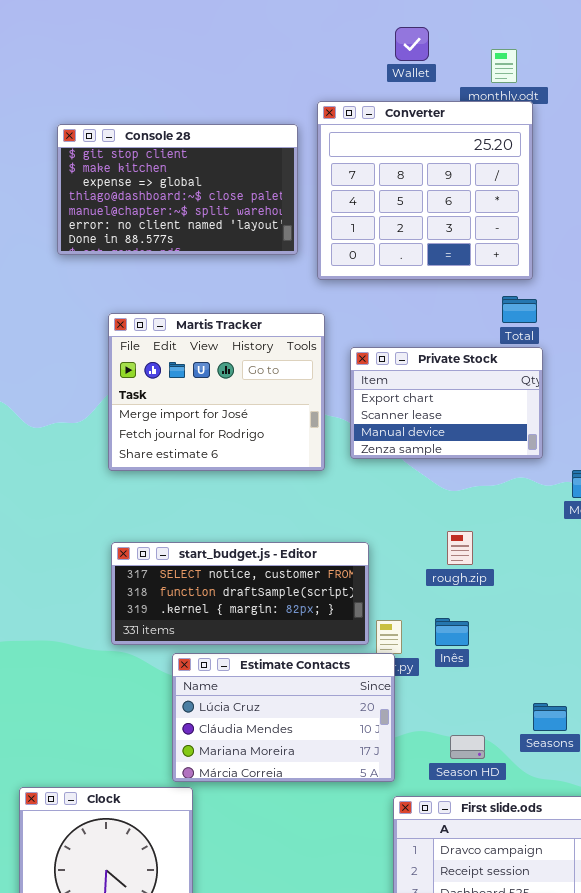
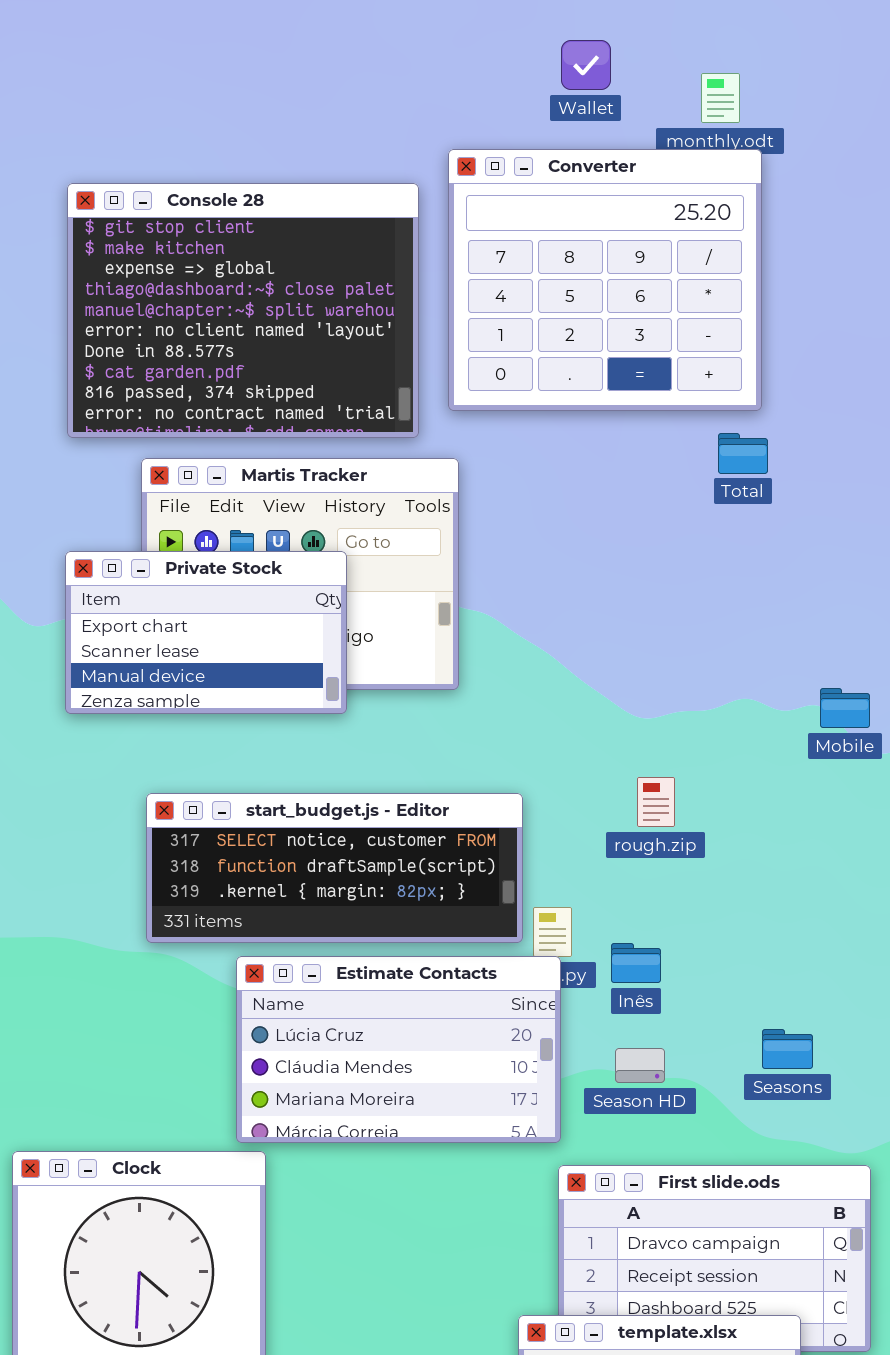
Console 28: [57,124,298,255] -> [67,183,419,438], resized
Private Stock: [350,347,543,459] -> [65,551,347,714], moved
Inês: [435,618,469,646] -> [611,943,661,983], moved
Season HD: [450,735,485,759] -> [615,1048,665,1083], moved

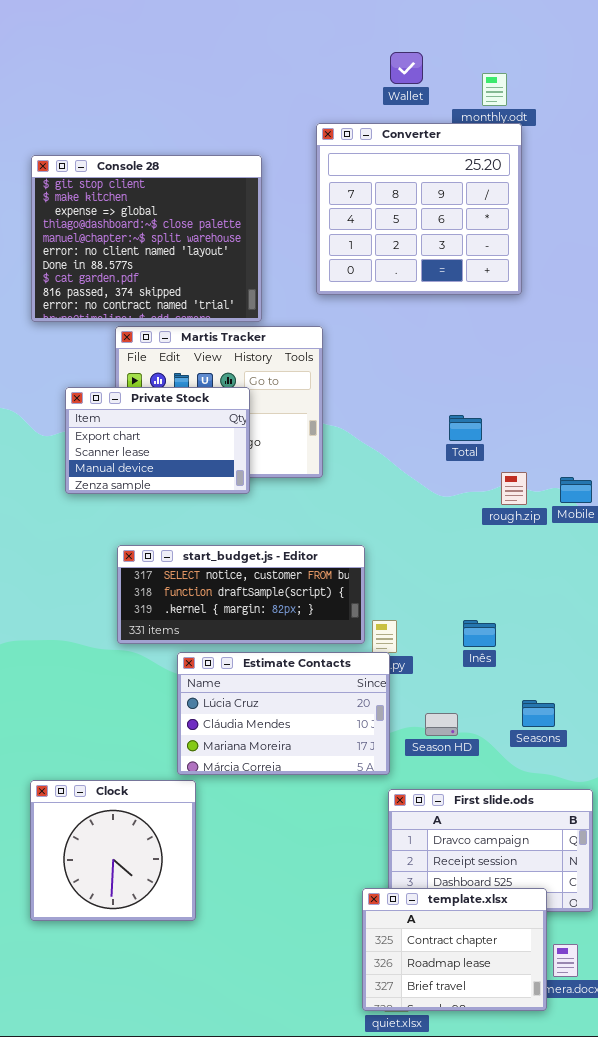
Console 28: [67,183,419,438] -> [31,155,262,322], moved
Total: [718,433,768,474] -> [449,415,482,441], moved
rough.zip: [637,777,675,827] -> [501,472,527,505], moved
Inês: [611,943,661,983] -> [463,620,496,647], moved

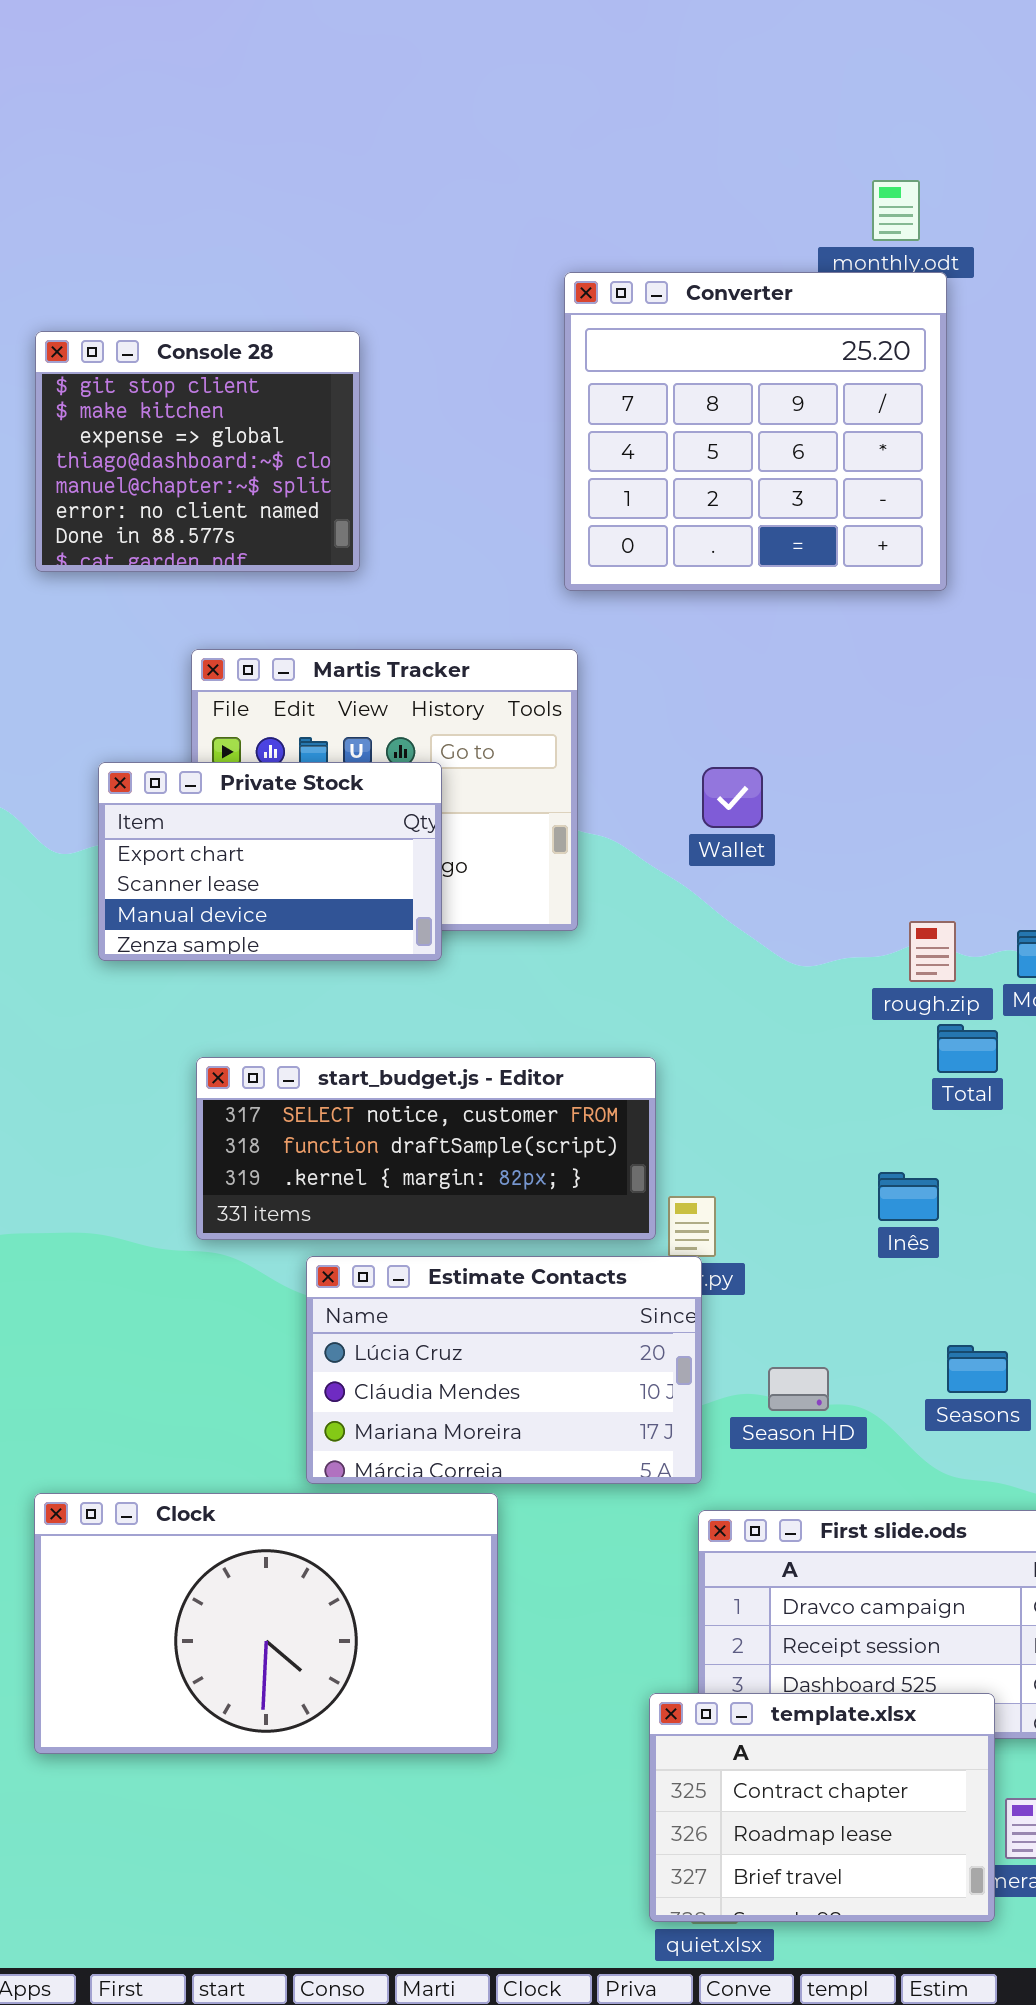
Wallet: [390,52,423,84] -> [702,767,763,828], moved
Console 28: [31,155,262,322] -> [35,331,360,572], resized
Total: [449,415,482,441] -> [937,1024,998,1073], moved
Inês: [463,620,496,647] -> [878,1172,939,1221], moved
Clock: [30,780,196,921] -> [34,1493,498,1754], resized

